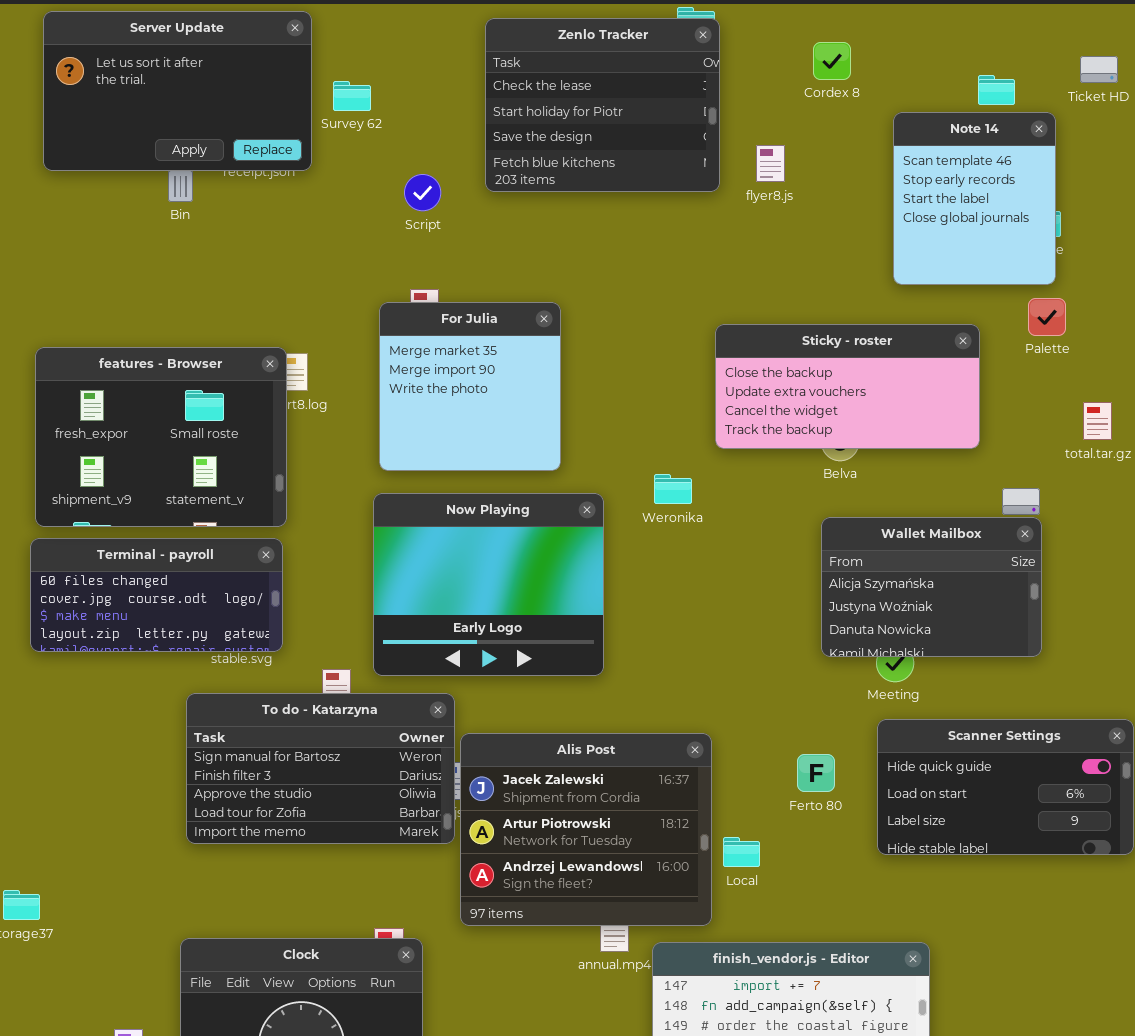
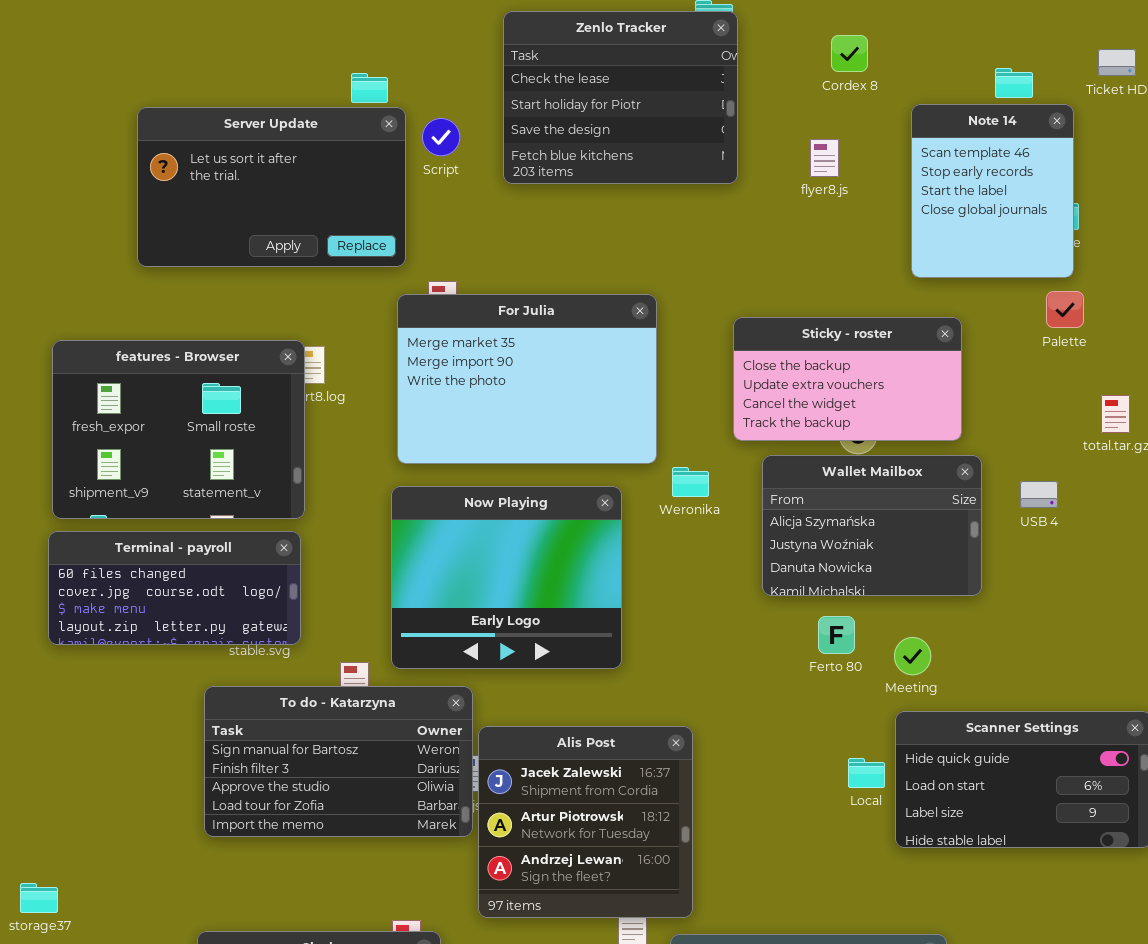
Server Update: [43,11,312,171] -> [137,107,406,267], moved
flyer8.js: [756,145,785,182] -> [810,139,839,177], moved
Script: [404,174,441,211] -> [422,118,460,156], moved
For Julia: [379,302,561,471] -> [397,294,657,464], resized
Sticky - roster: [715,324,980,449] -> [733,317,962,441], resized
Wallet Mailbox: [821,517,1042,657] -> [762,455,982,596], moved
Alis Post: [460,733,712,926] -> [478,726,693,918], resized
Ferto 80: [797,754,835,792] -> [818,616,855,654], moved
Local: [723,837,760,867] -> [848,758,885,788], moved

